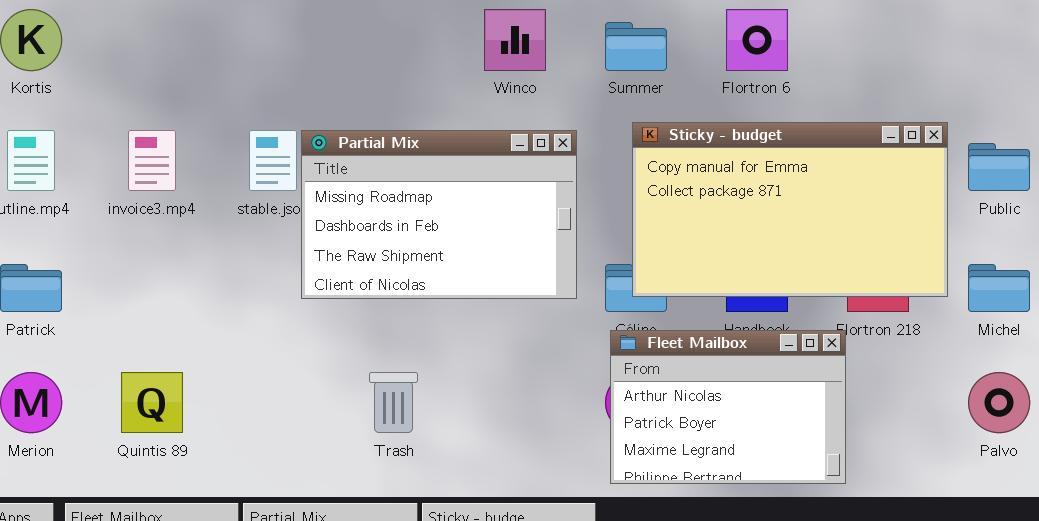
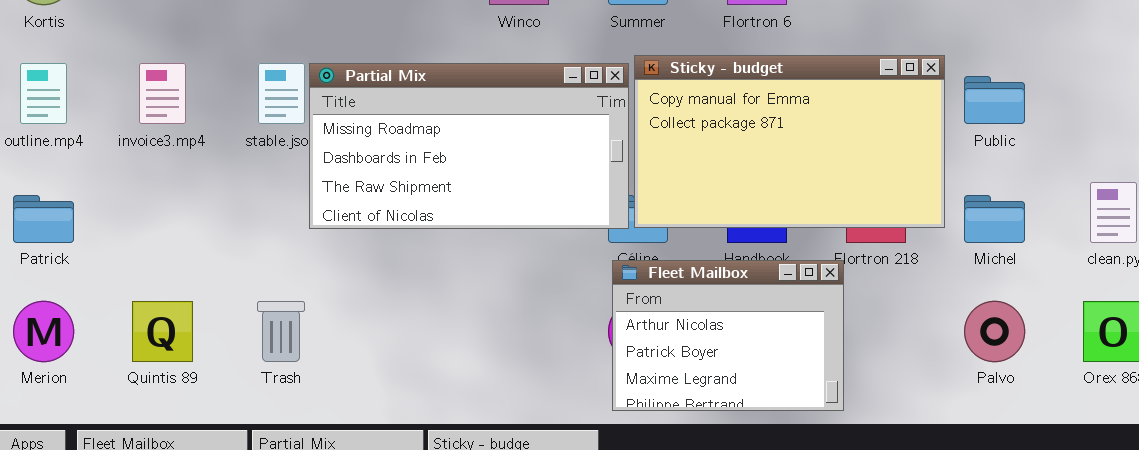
Partial Mix: [301,130,577,299] -> [309,63,629,229], resized
Trash: [369,372,418,433] -> [257,301,305,362], moved

